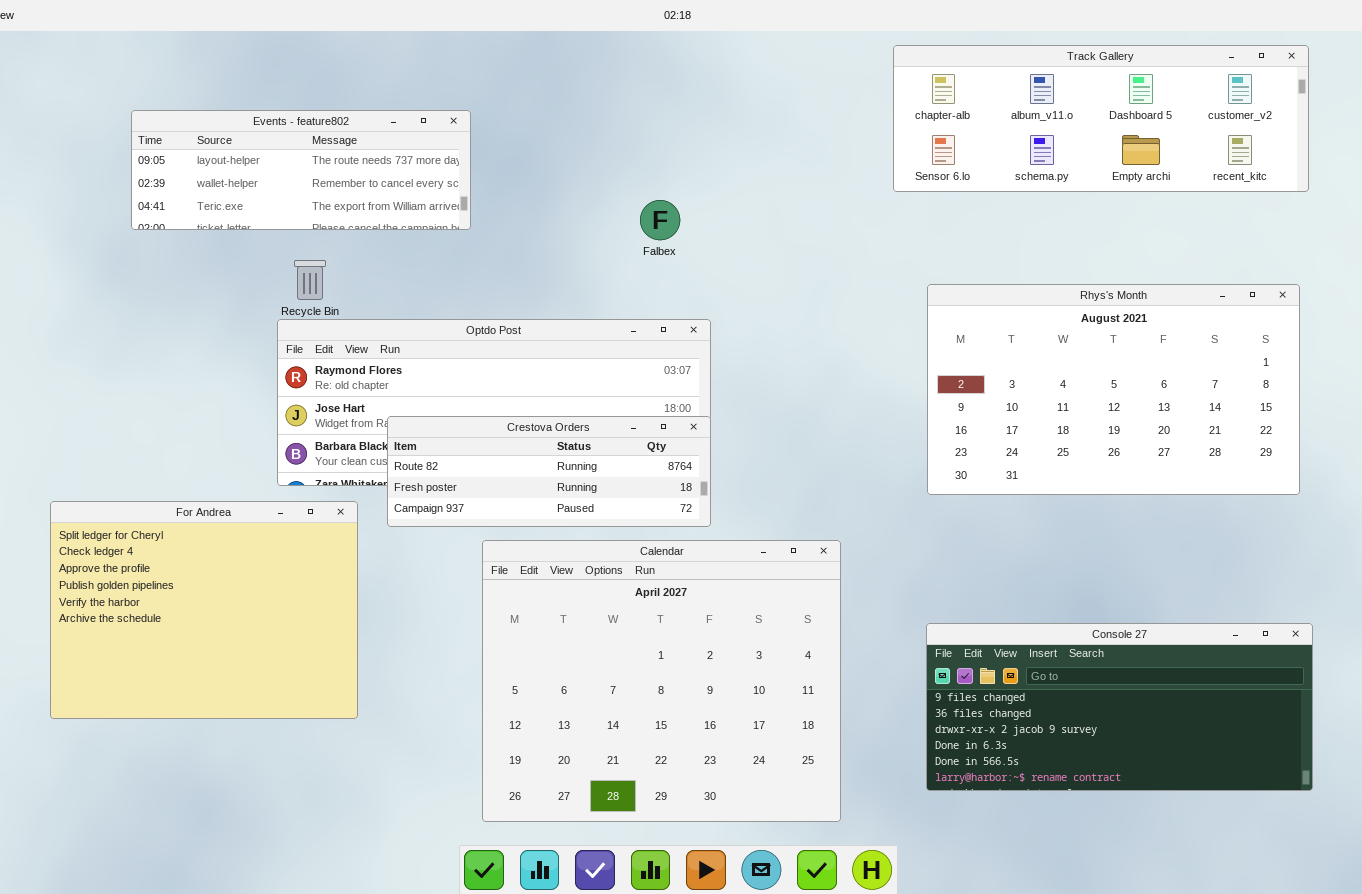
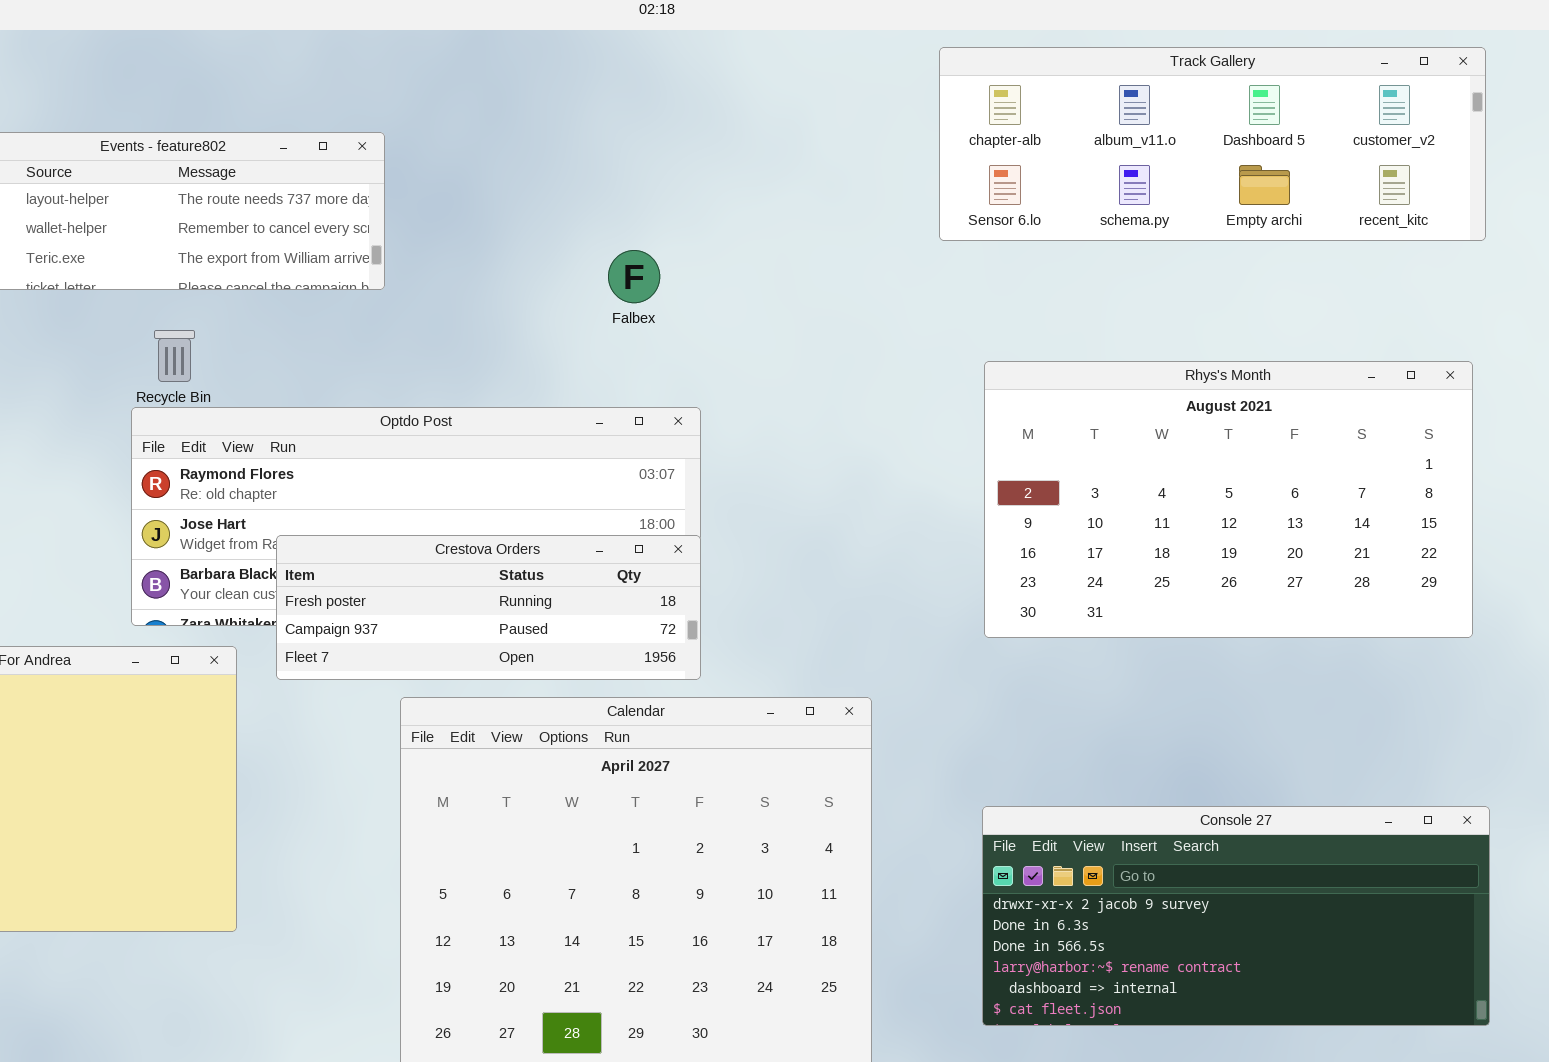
Crestova Orders: [387,416,711,527] -> [276,535,701,680], scrolled down 1 row
Console 27: [926,623,1313,791] -> [982,806,1490,1026], scrolled down 2 rows

